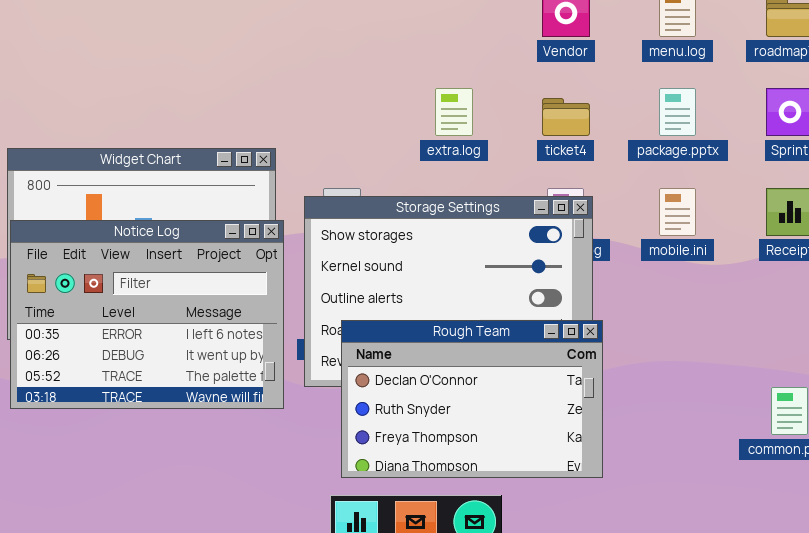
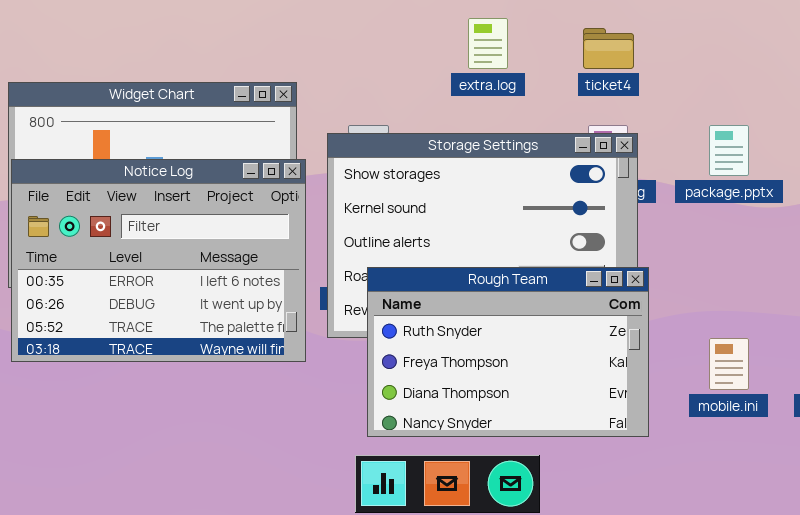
package.pptx: [659,88,696,136] -> [709,125,749,176], moved
mobile.ini: [659,188,696,236] -> [709,338,749,390], moved
Rough Team: [341,320,603,478] -> [367,267,649,437], scrolled down 1 row

